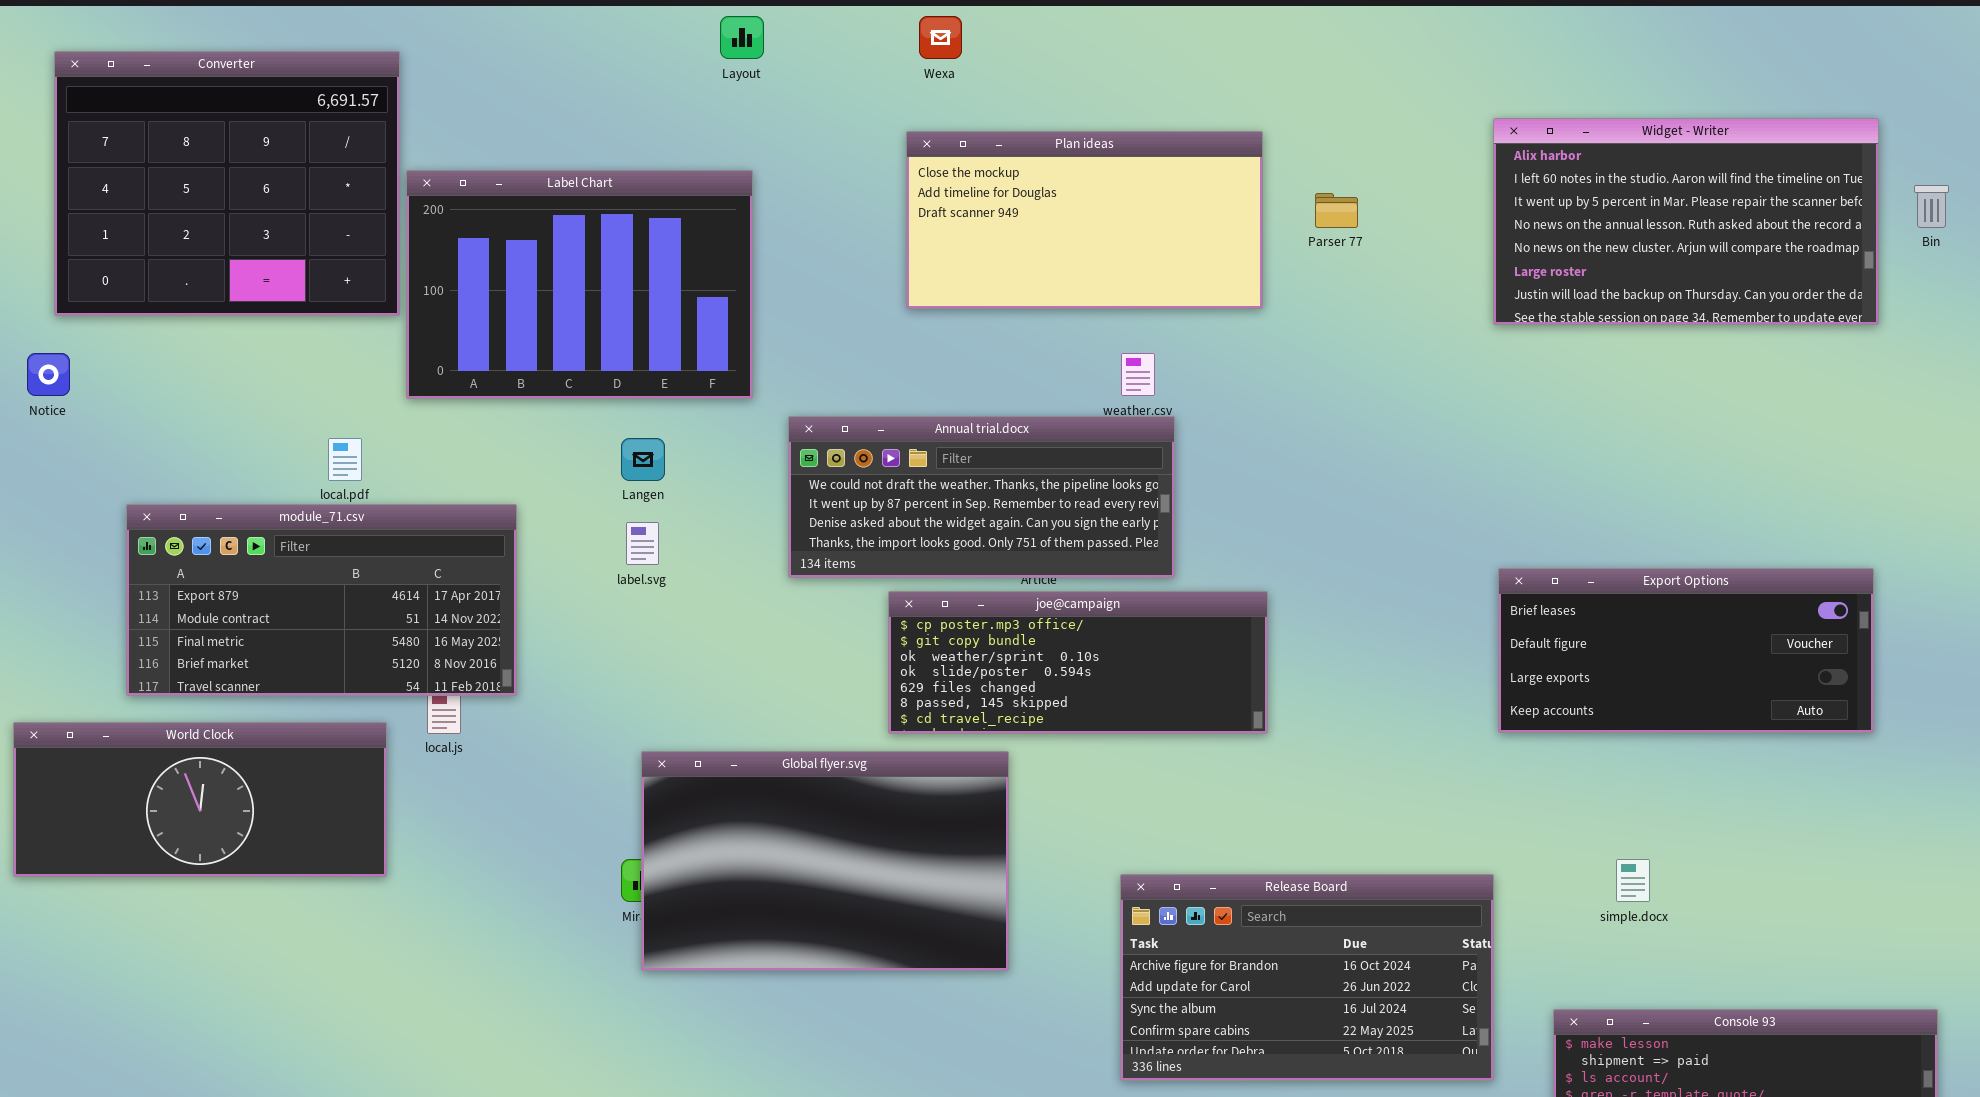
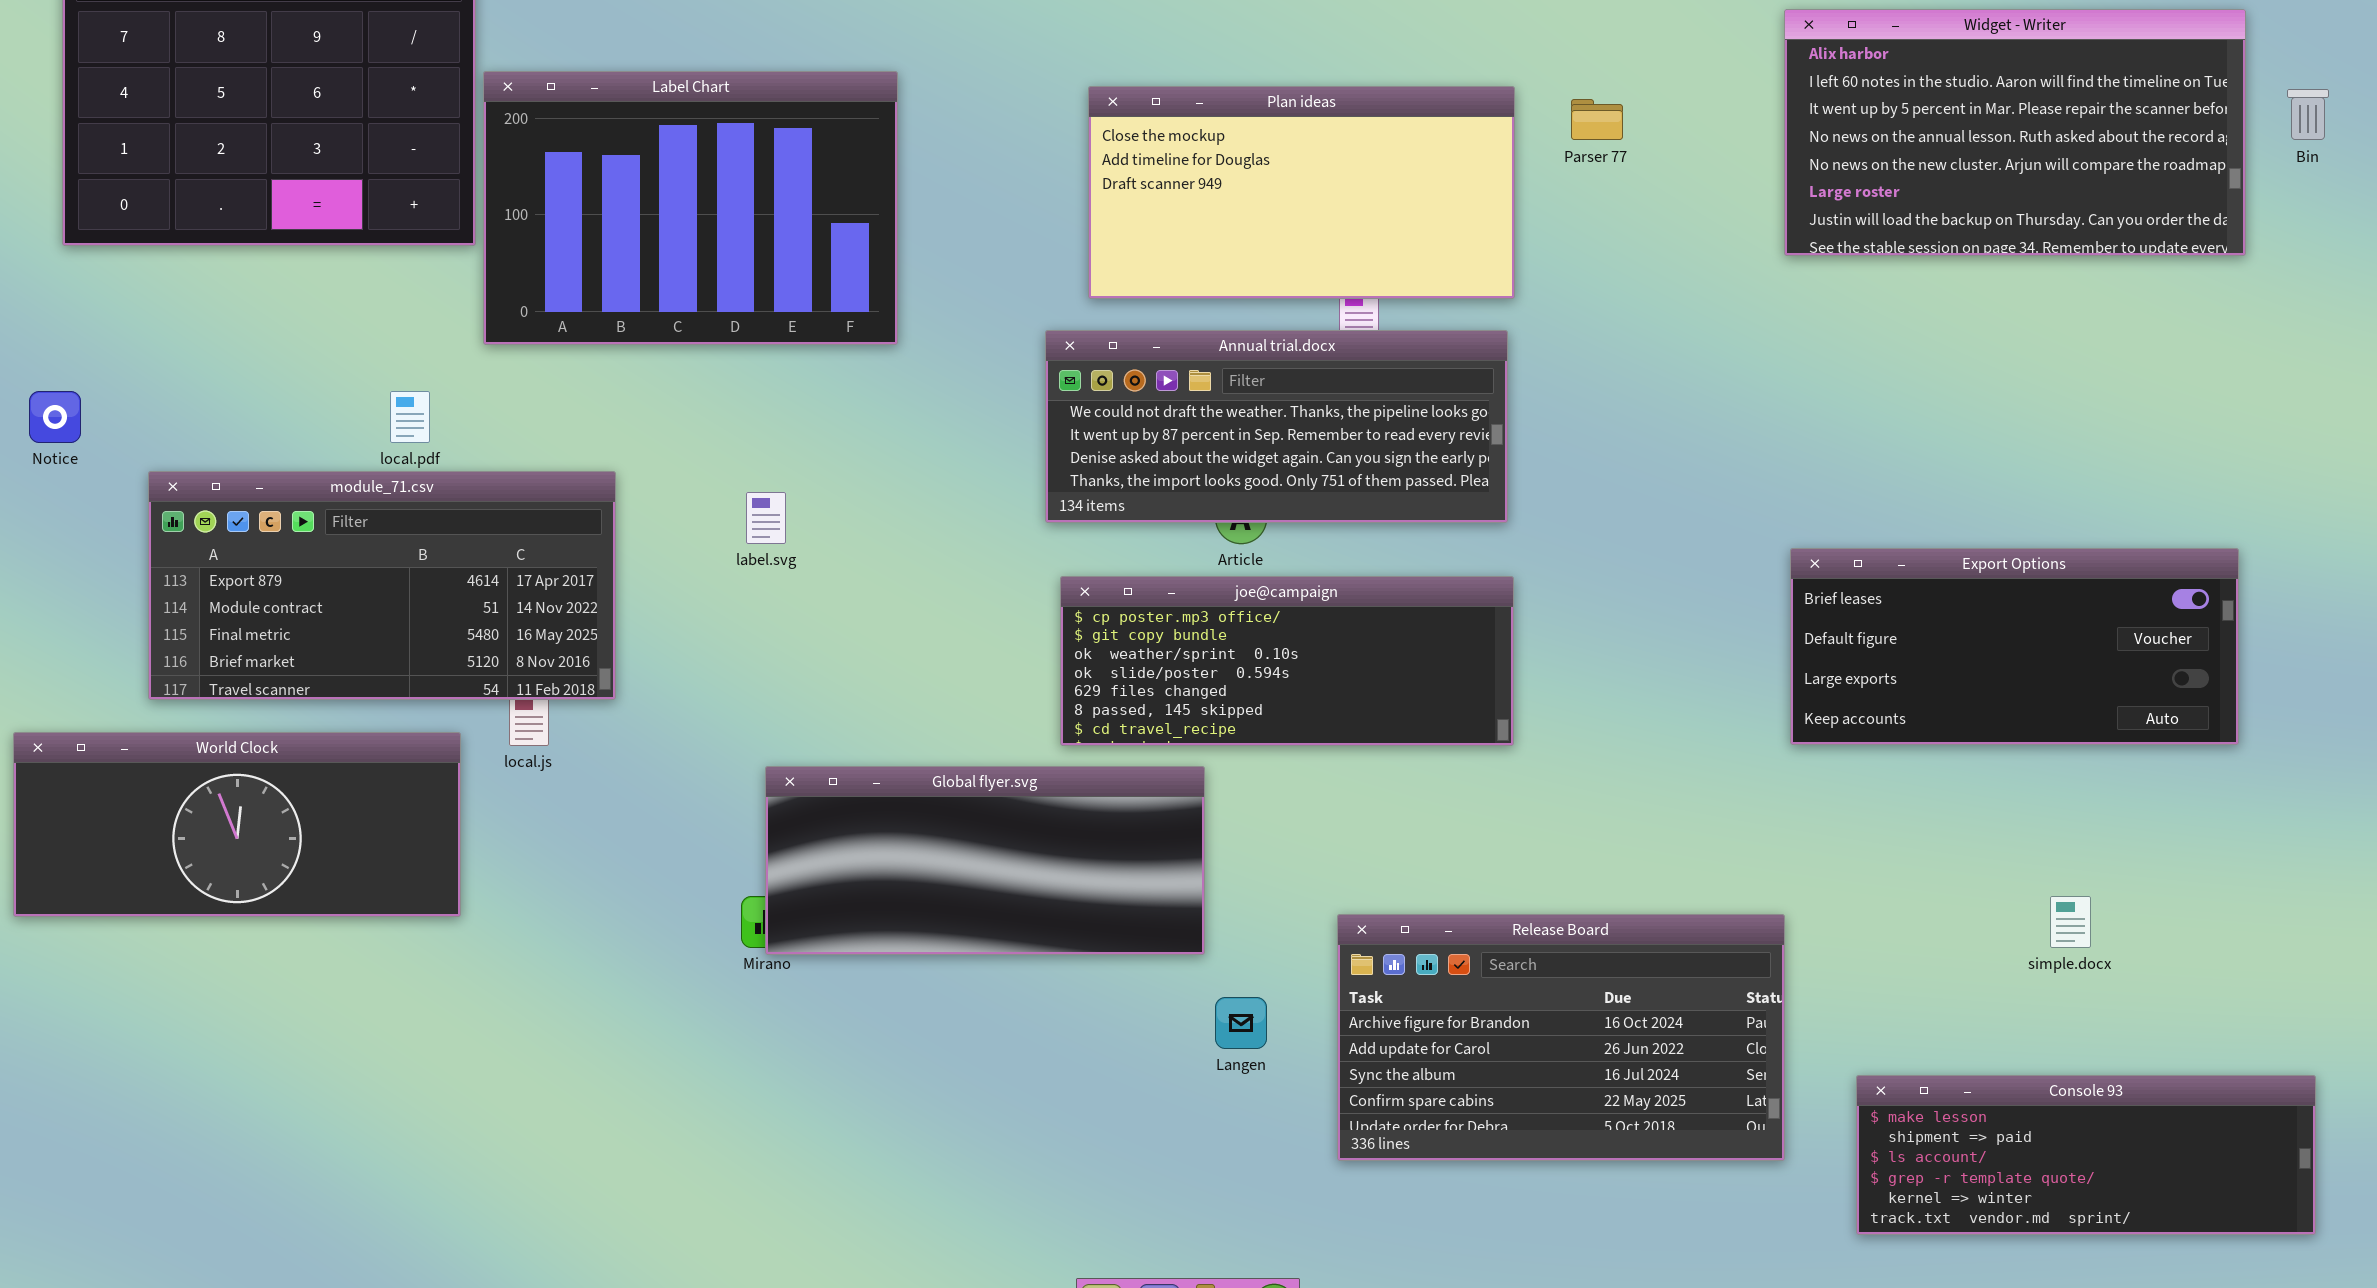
Plan ideas: [906,131,1263,309] -> [1088,86,1515,299], moved
Notice: [27,353,70,396] -> [29,391,81,443], moved
Annual trial.docx: [788,416,1175,578] -> [1045,330,1508,523], moved
Langen: [621,438,665,481] -> [1215,997,1267,1049], moved
Global flyer.svg: [641,751,1009,971] -> [765,766,1205,955], resized
simple.docx: [1616,859,1650,902] -> [2050,896,2091,948], moved

